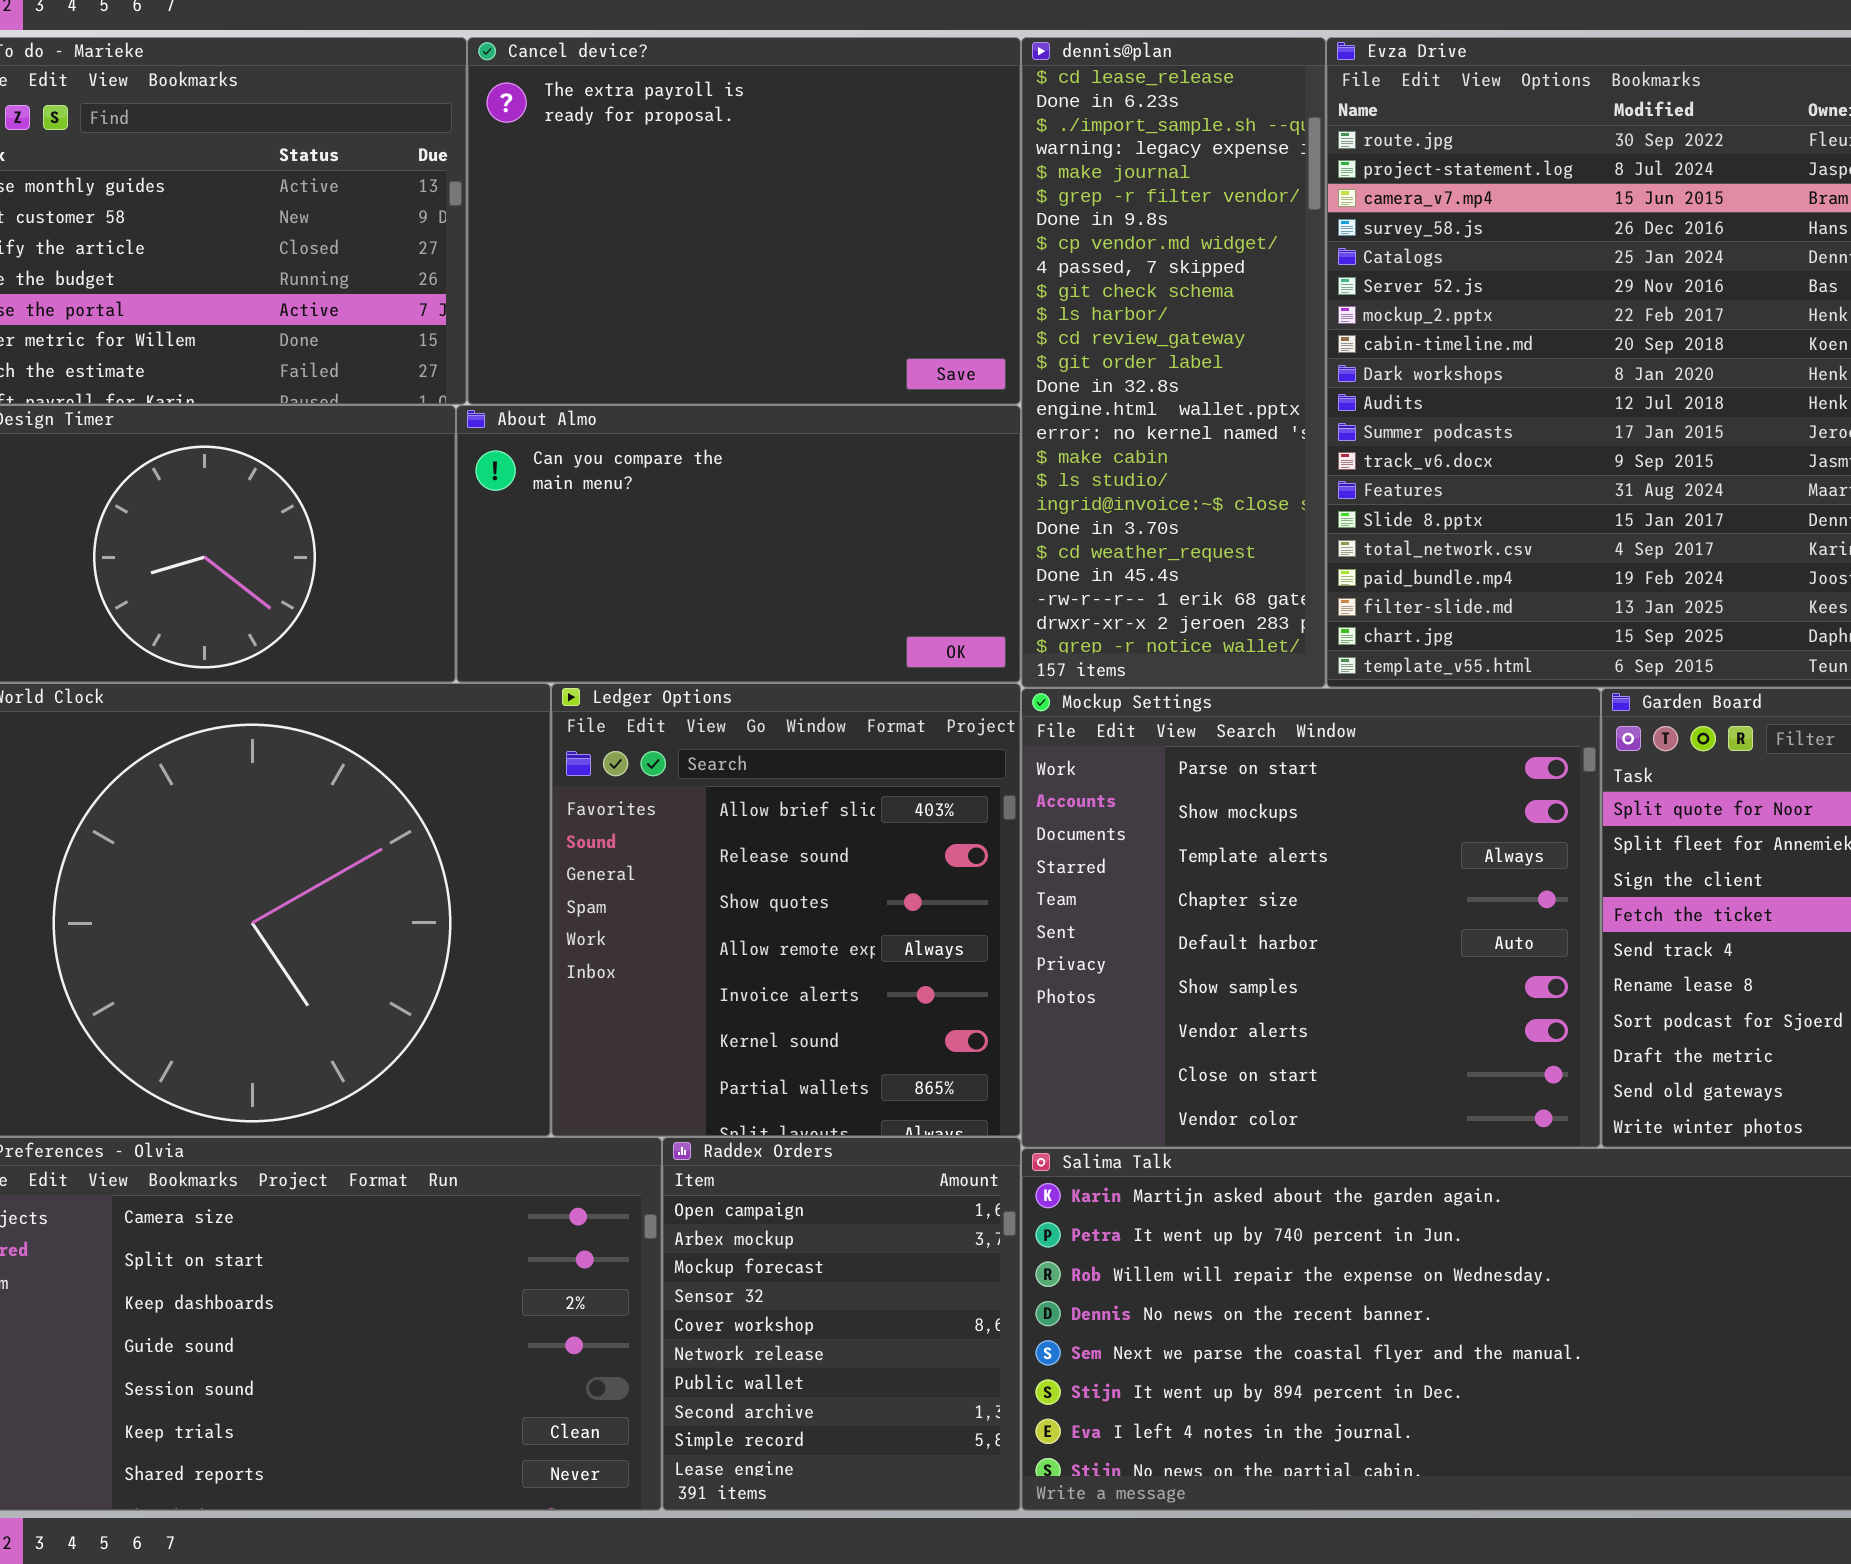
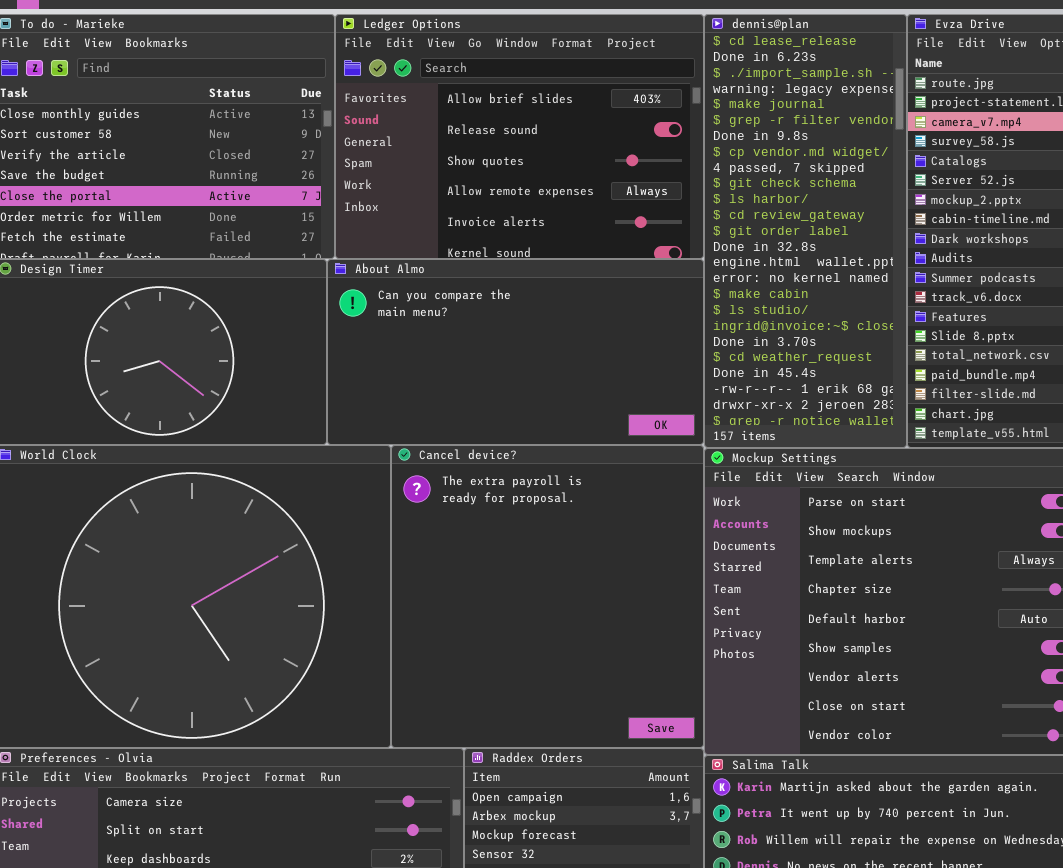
Cancel device?: [467,37,1021,405] -> [391,445,704,748], moved, resized
Ledger Options: [551,683,1021,1137] -> [335,14,704,259], moved, resized

